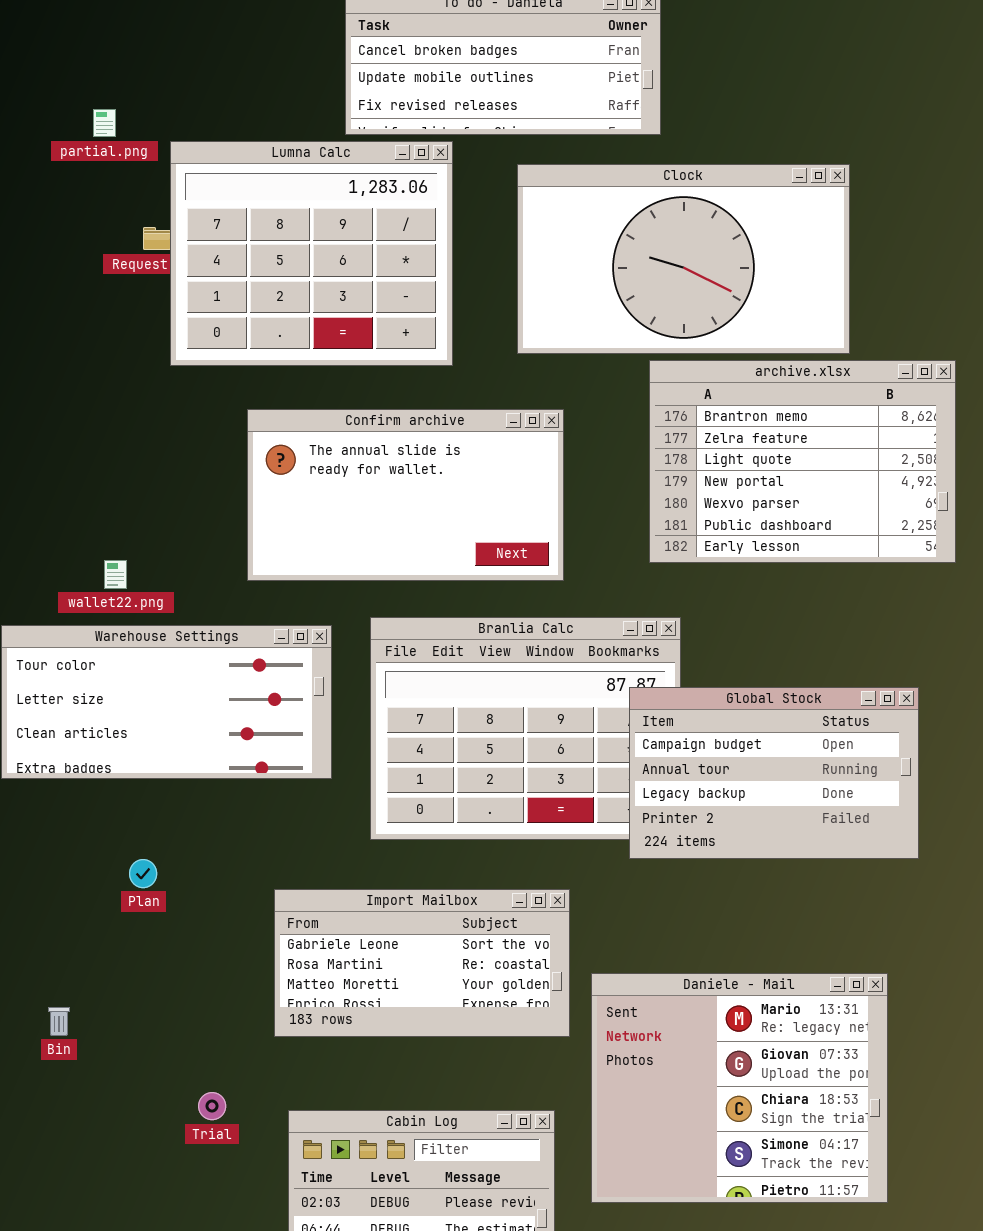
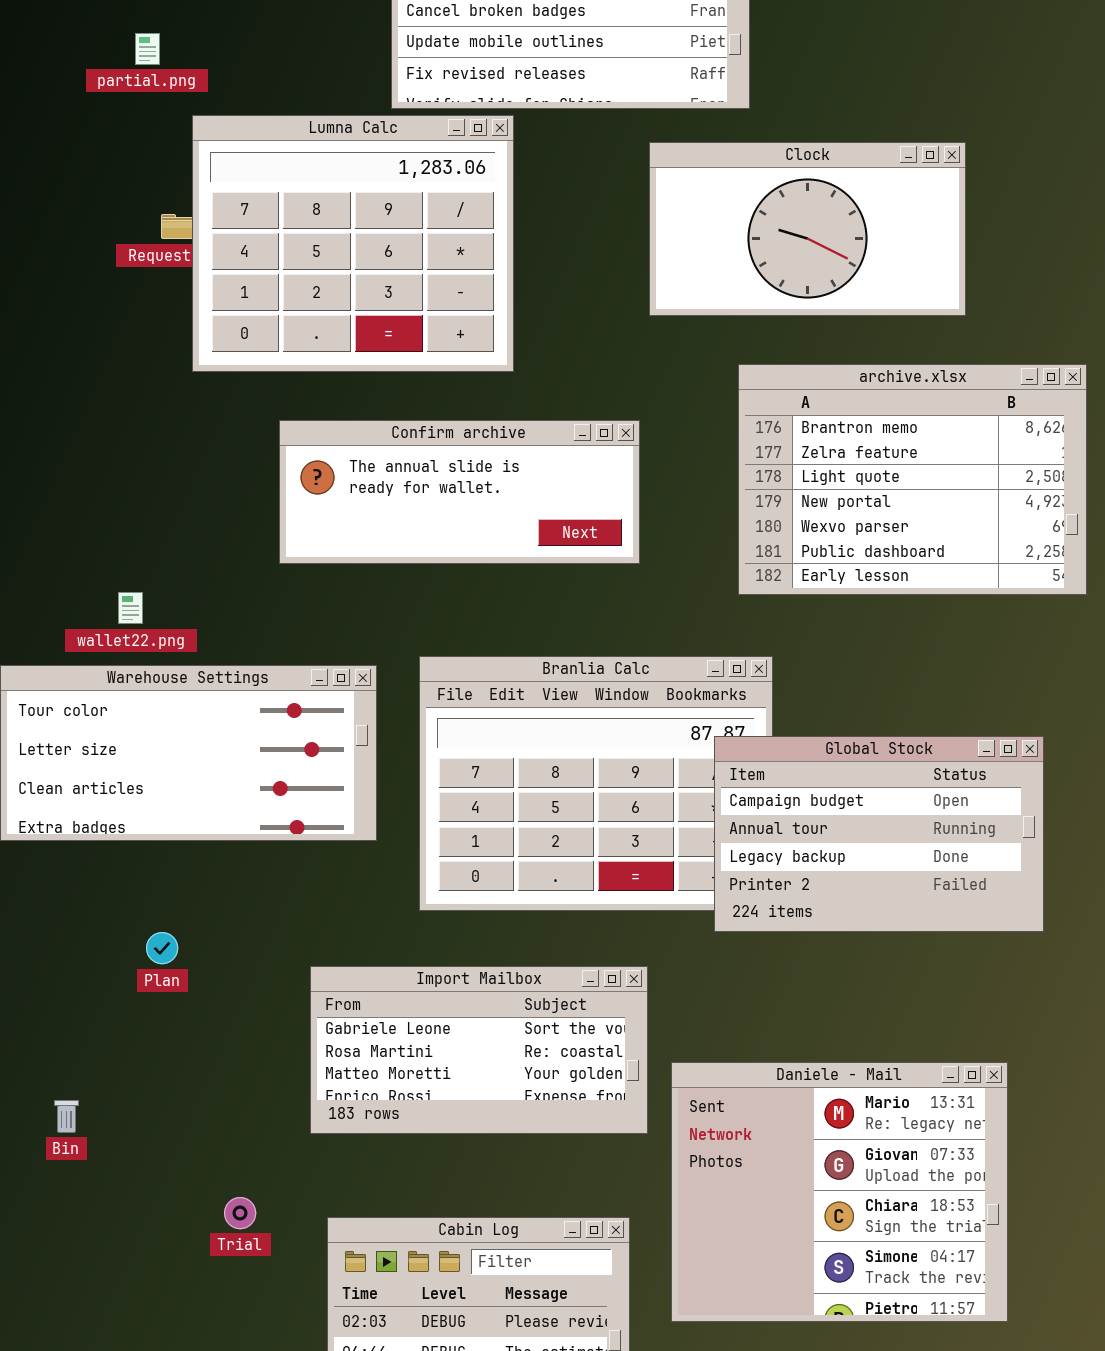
partial.png: [93,109,116,137] -> [135,33,160,65], moved
Clock: [517,164,850,354] -> [649,142,966,316], resized
Confirm archive: [247,409,564,581] -> [279,420,640,564], resized

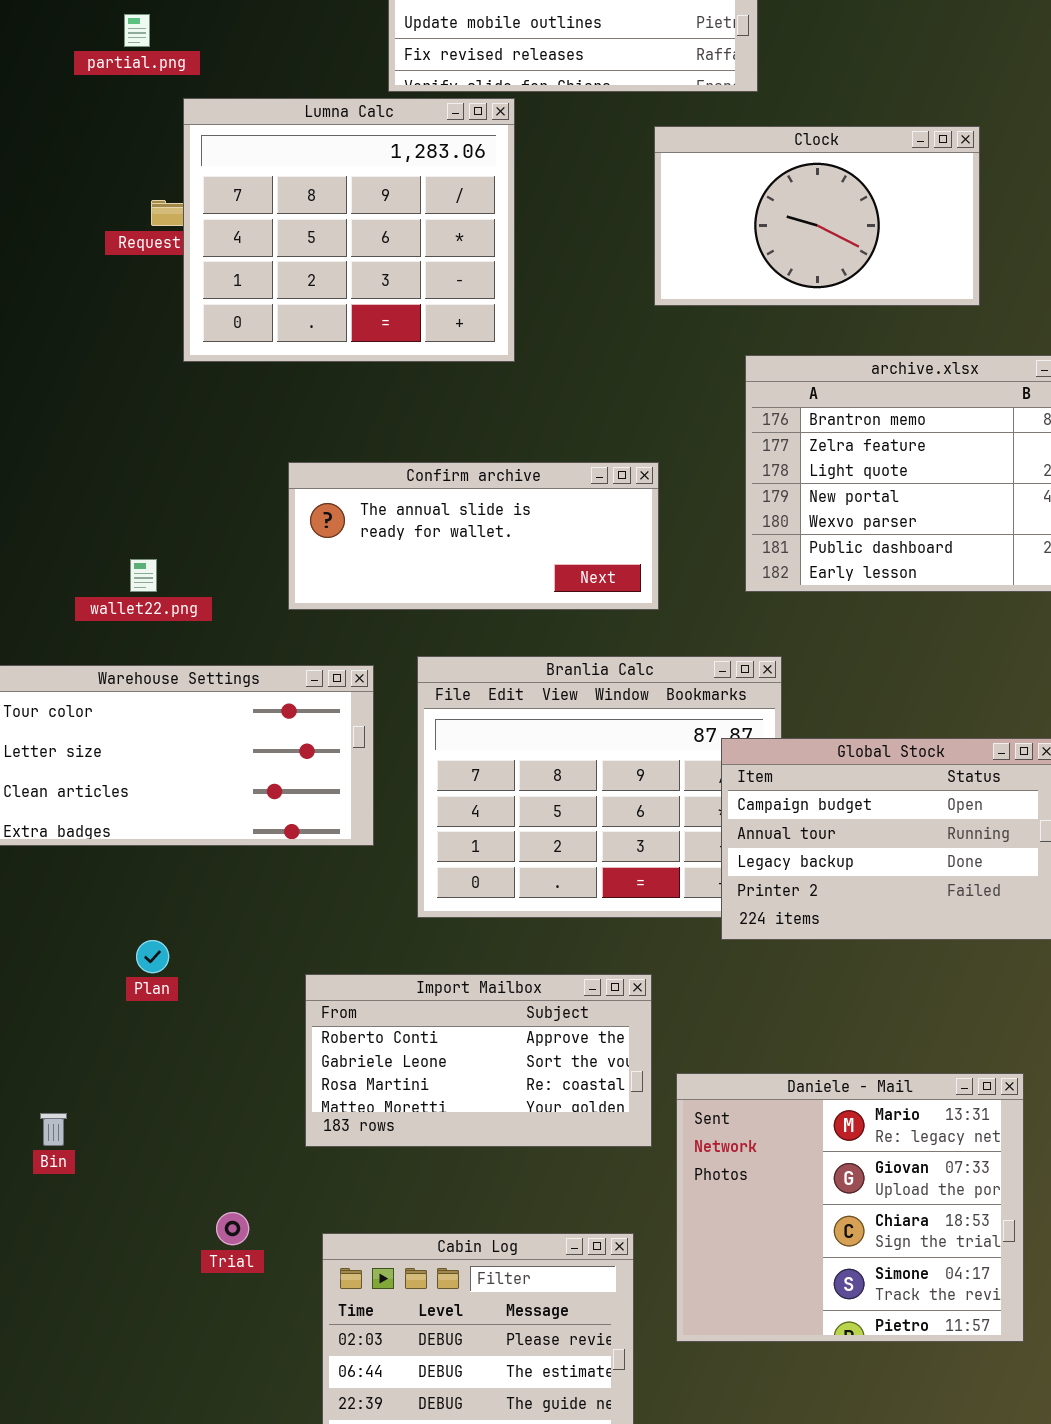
Confirm archive: [279,420,640,564] -> [288,462,659,610], moved
wallet22.png: [118,592,143,624] -> [130,559,157,592], moved
Import Mailbox: [310,966,648,1134] -> [305,974,652,1147], scrolled up 1 row

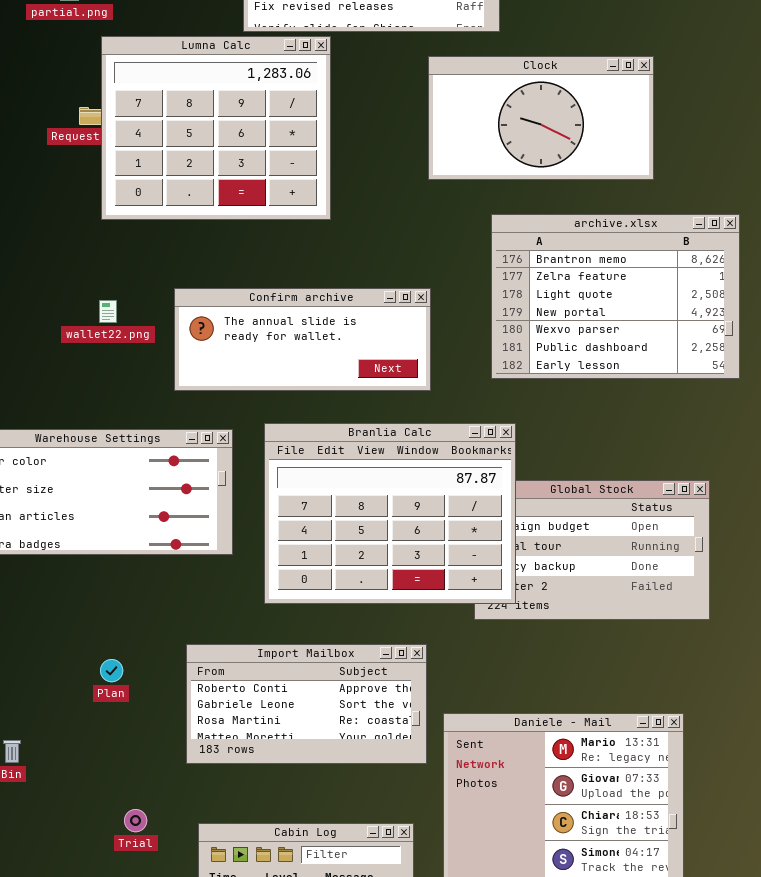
wallet22.png: [130,559,157,592] -> [99,300,117,323], moved
Branlia Calc: [417,656,782,918] -> [264,423,516,604], raised
Plan: [136,940,169,973] -> [100,659,123,682], moved

